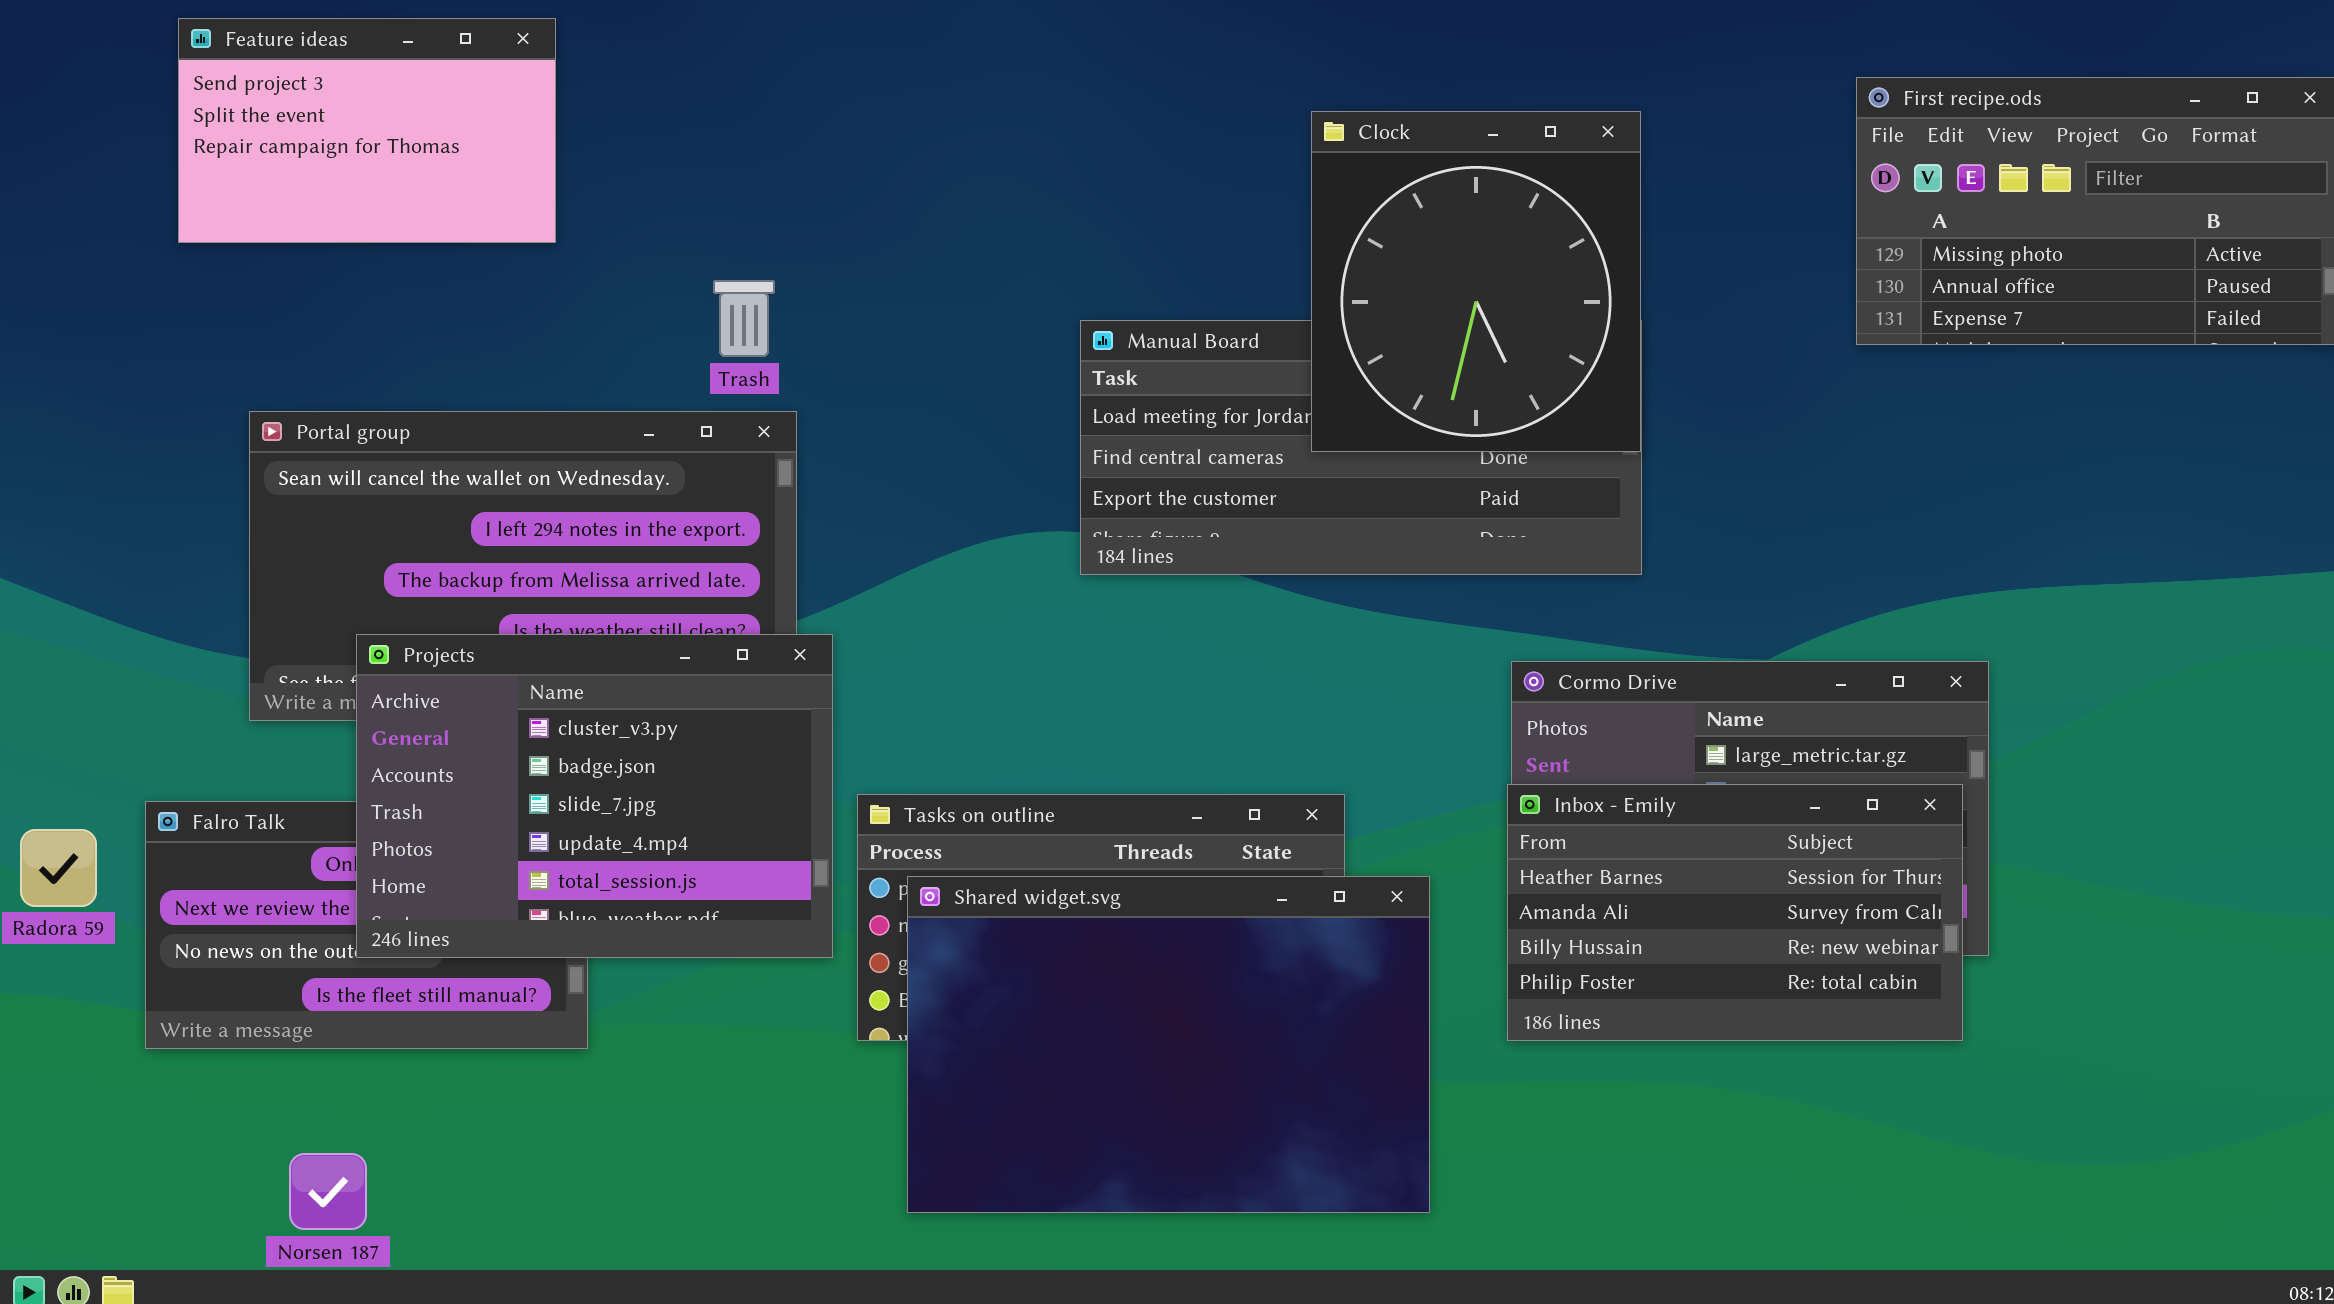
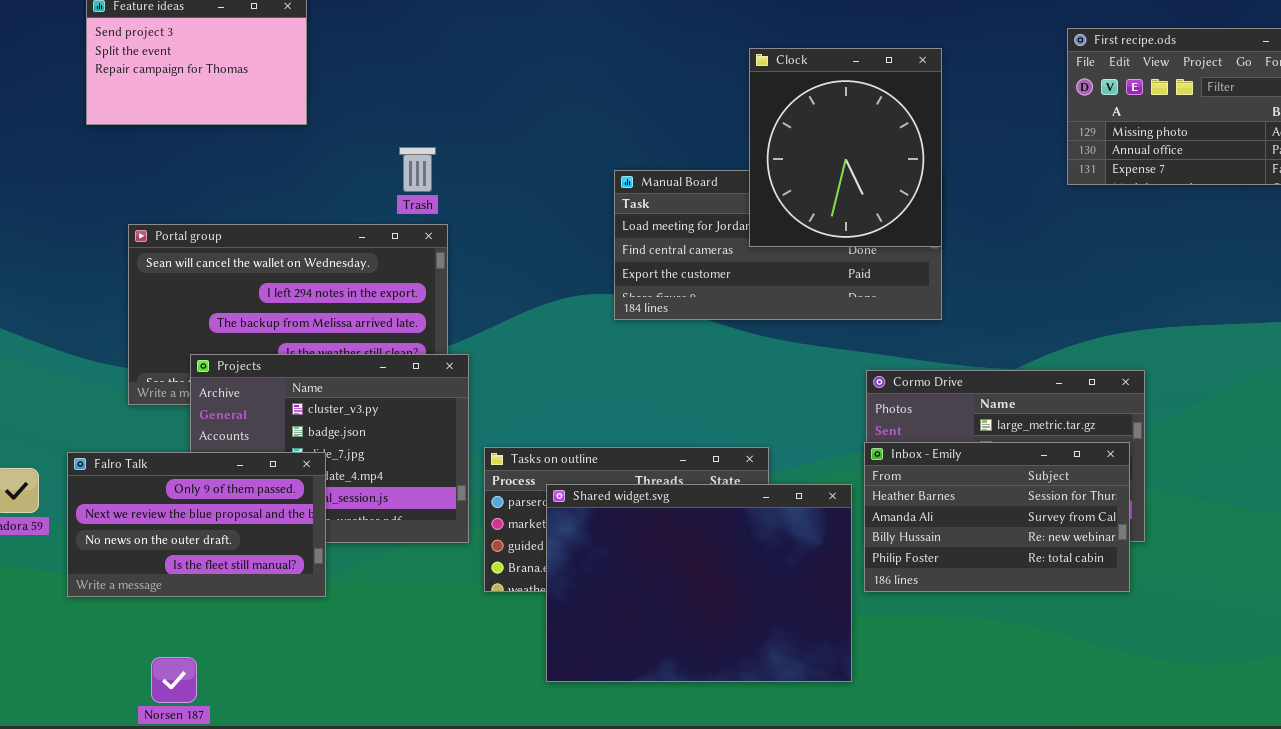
Falro Talk: [145,801,588,1049] -> [67,452,326,597], raised
Shared widget.svg: [907,876,1430,1213] -> [546,484,852,682], moved

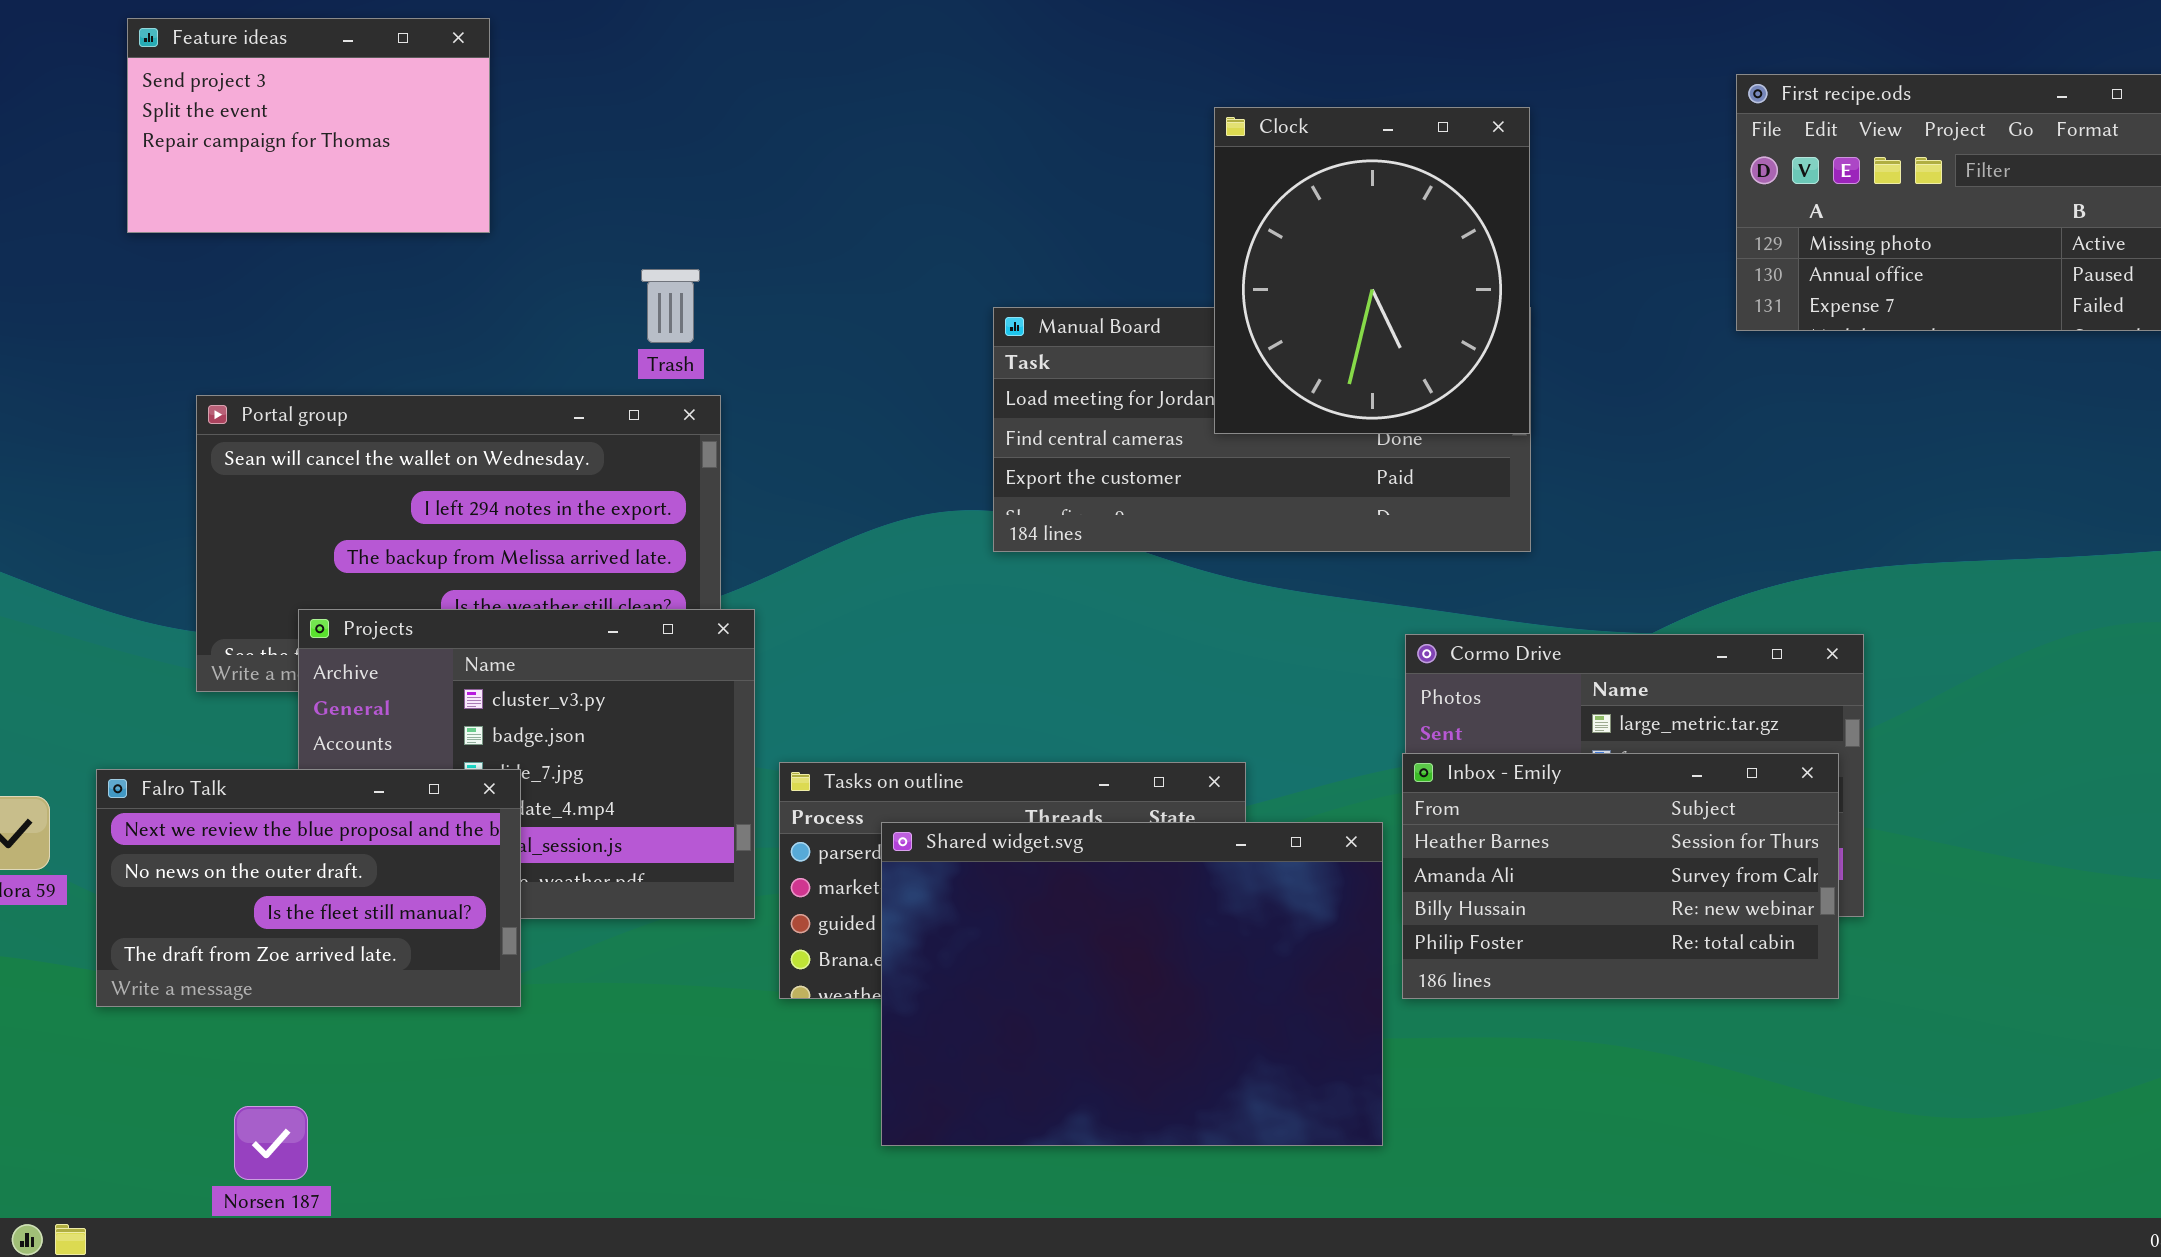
Falro Talk: [67,452,326,597] -> [96,769,521,1007], scrolled down 1 row

